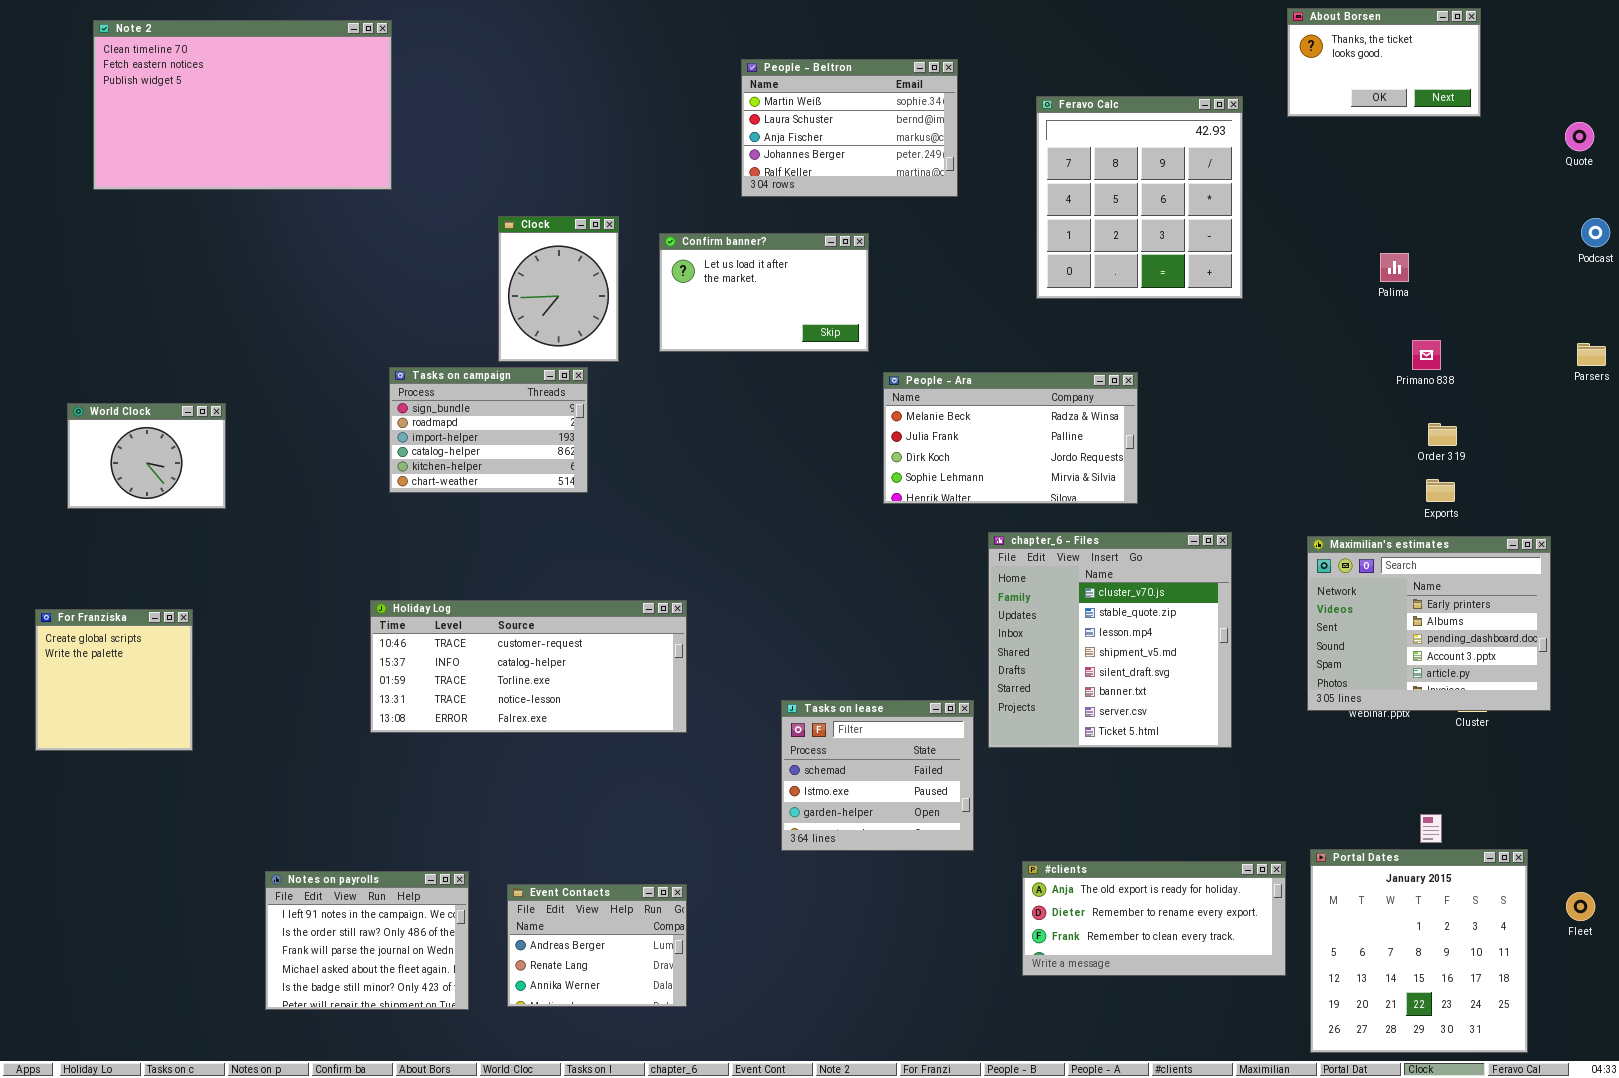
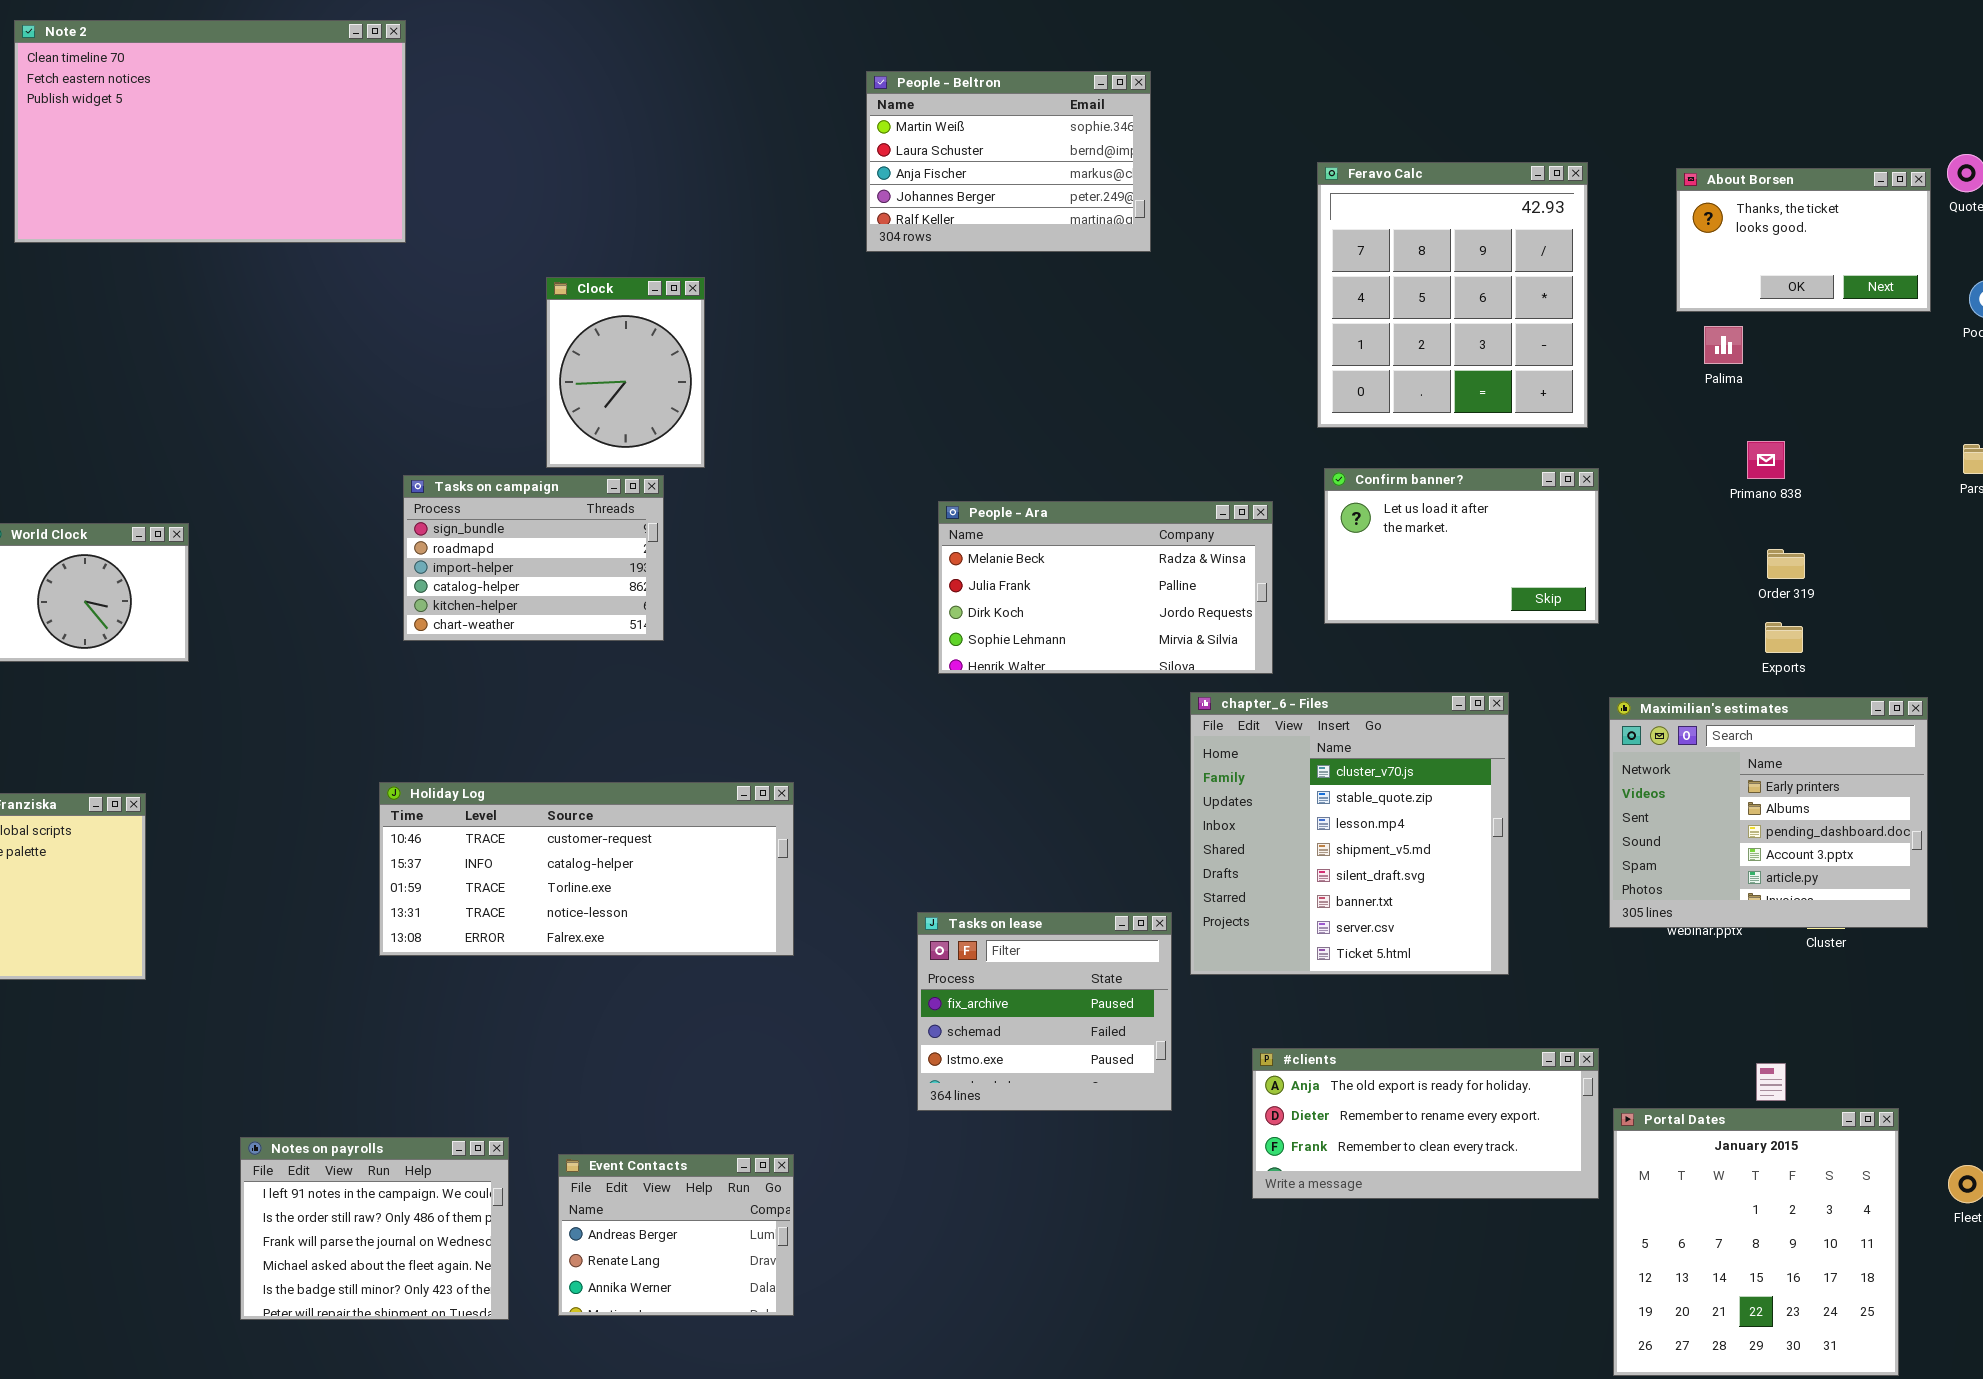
About Borsen: [1287,8,1481,117] -> [1676,168,1931,312], moved
Feravo Calc: [1036,96,1243,299] -> [1317,162,1588,428], moved
Confirm banner?: [659,233,869,352] -> [1324,468,1599,624], moved
People - Ara: [883,372,1138,504] -> [938,501,1273,674], moved
Tasks on lease: [781,700,974,851] -> [917,912,1172,1111], scrolled up 1 row
#clients: [1022,861,1286,976] -> [1252,1048,1599,1199], moved

